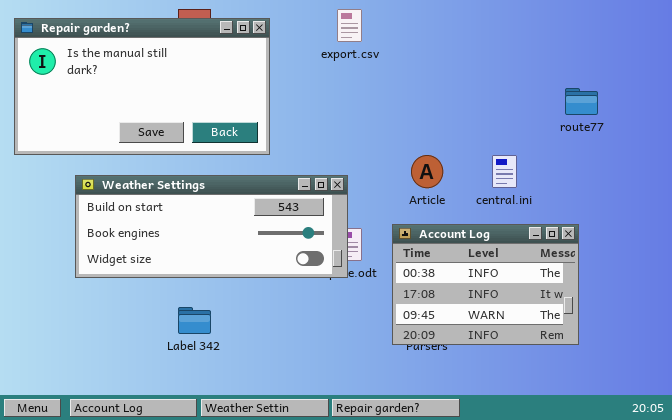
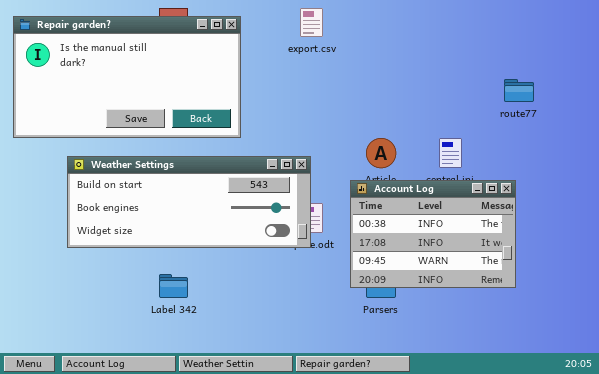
Account Log: [392,224,579,345] -> [350,180,516,288], moved

